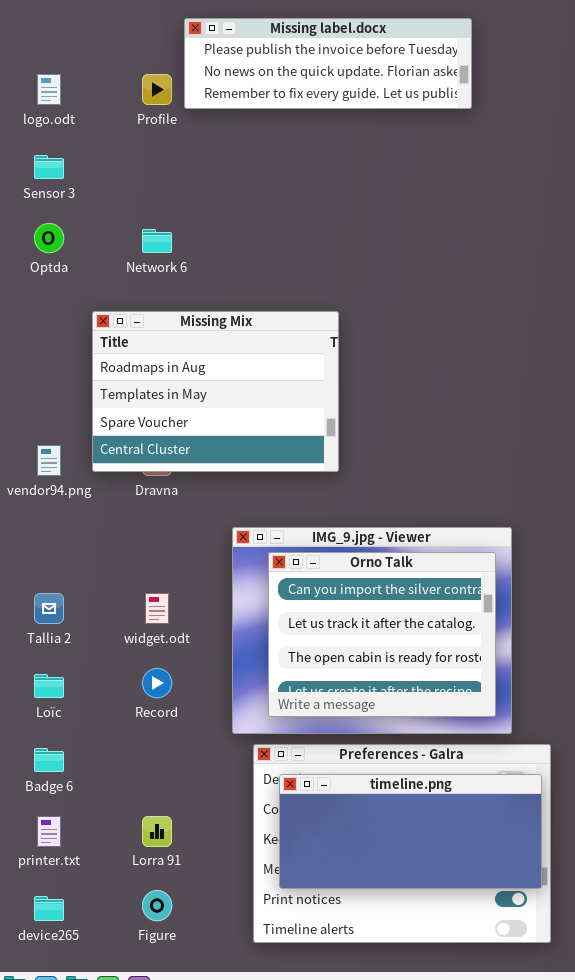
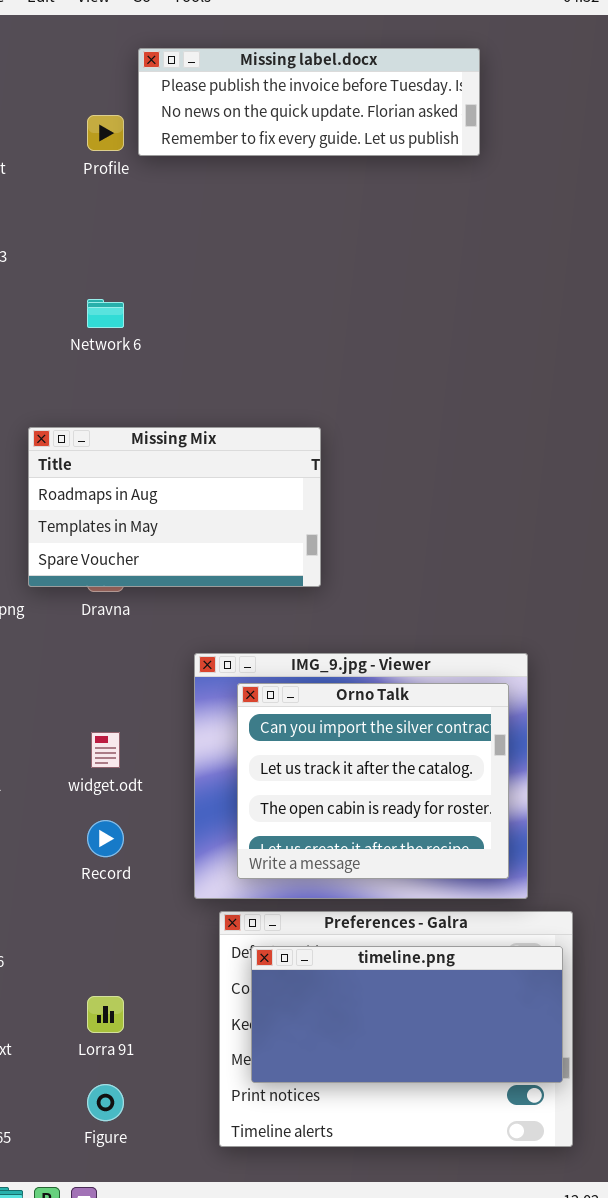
Missing Mix: [92,311,339,472] -> [28,427,321,587], resized

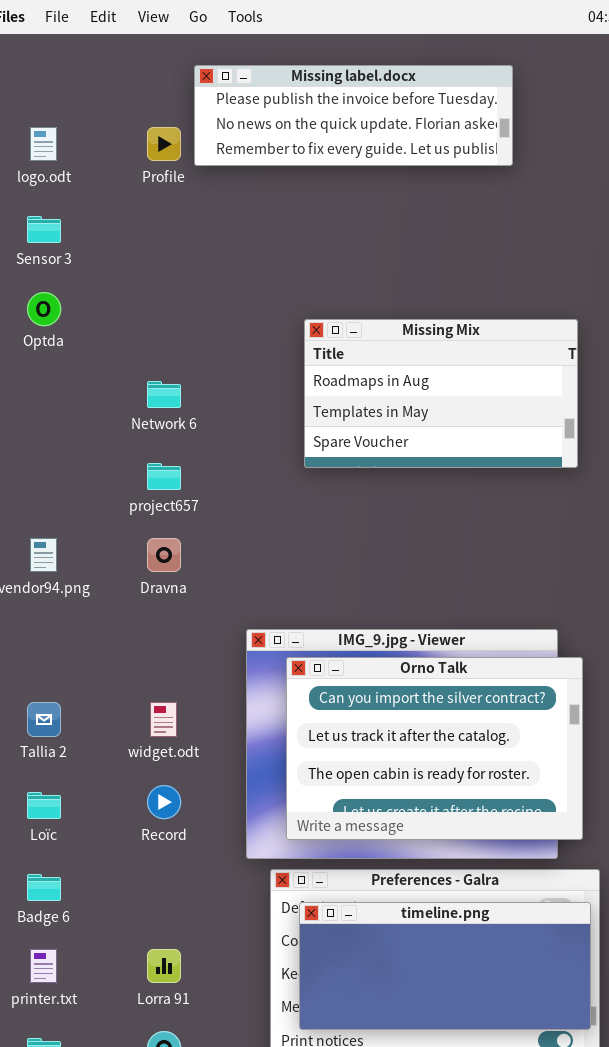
Network 6: [87,299,124,328] -> [147,381,181,408], moved
Missing Mix: [28,427,321,587] -> [304,319,578,468], moved
Orno Talk: [237,683,509,879] -> [286,657,583,840], resized

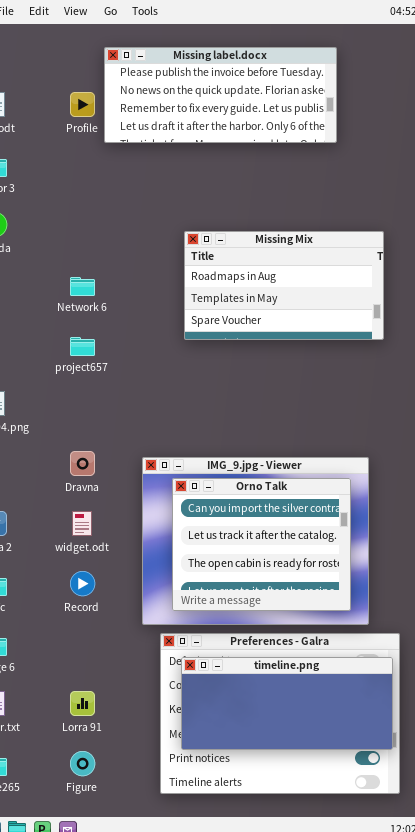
Missing label.docx: [194,65,513,166] -> [104,47,337,143], resized
Dravna: [147,538,181,572] -> [70,451,95,476], moved
Orno Talk: [286,657,583,840] -> [172,478,351,611], resized

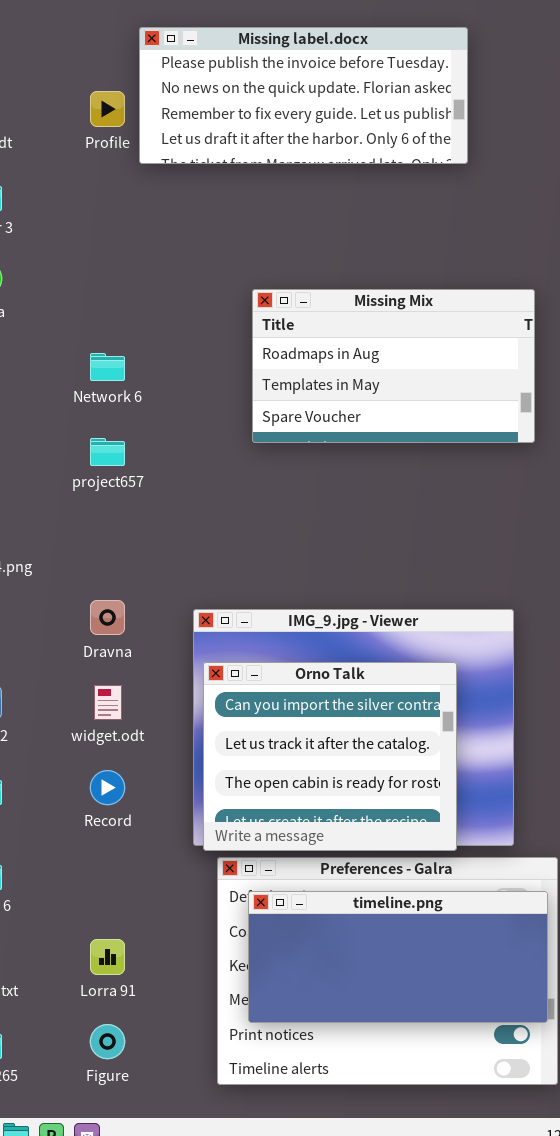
Orno Talk: [172,478,351,611] -> [203,662,457,851], moved

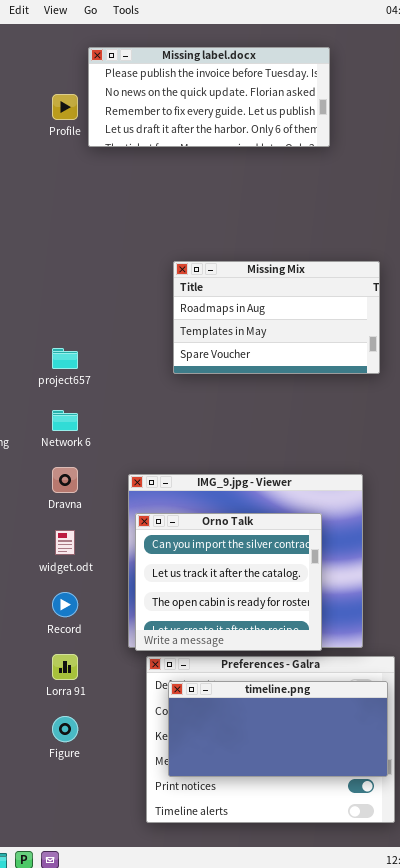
Missing Mix: [252,289,535,443] -> [173,261,380,374], moved
Network 6: [90,353,125,381] -> [52,410,78,431], moved
Lorra 91: [90,939,125,975] -> [52,654,78,680], moved
Figure: [90,1024,125,1059] -> [52,716,78,742], moved

